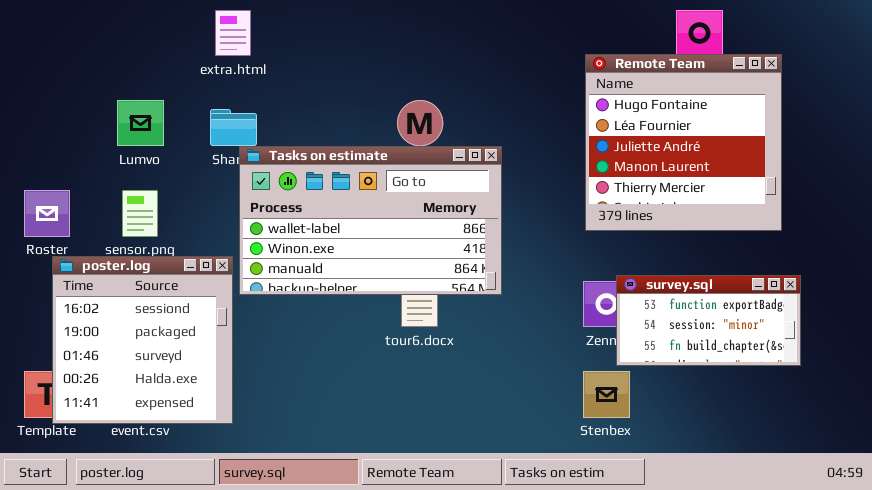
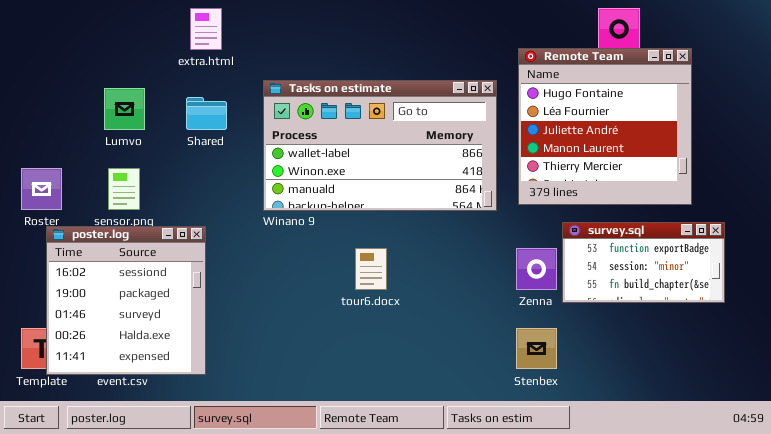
Tasks on estimate: [239,146,502,295] -> [263,80,497,211], moved
survey.sql: [616,275,801,366] -> [562,222,725,303], moved

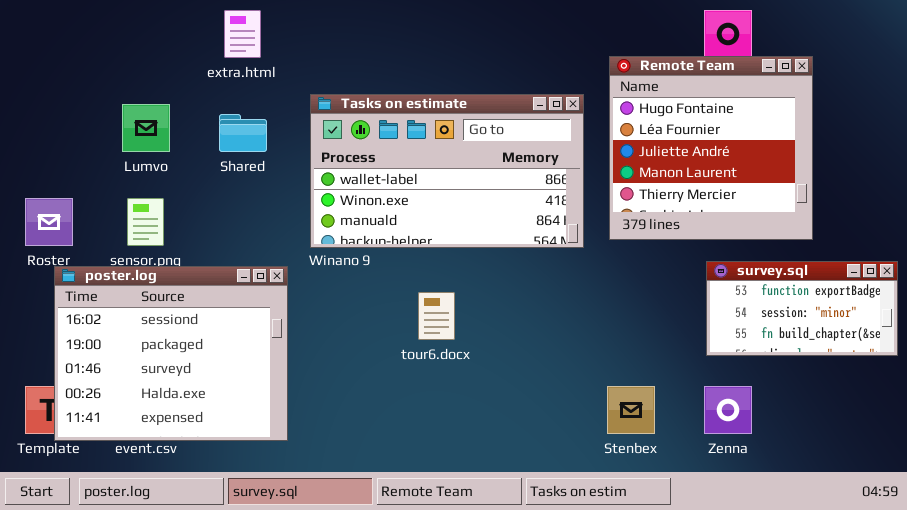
survey.sql: [562,222,725,303] -> [706,261,898,356], moved
poster.log: [46,226,206,375] -> [54,266,288,441], resized
Zenna: [516,248,557,290] -> [704,386,752,434], moved

